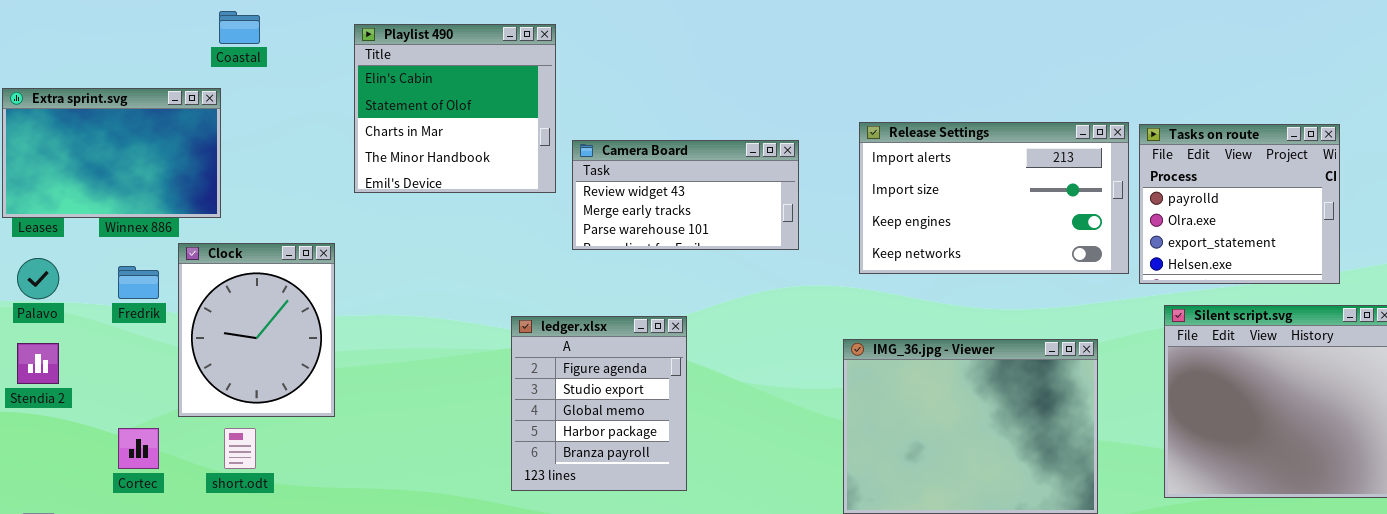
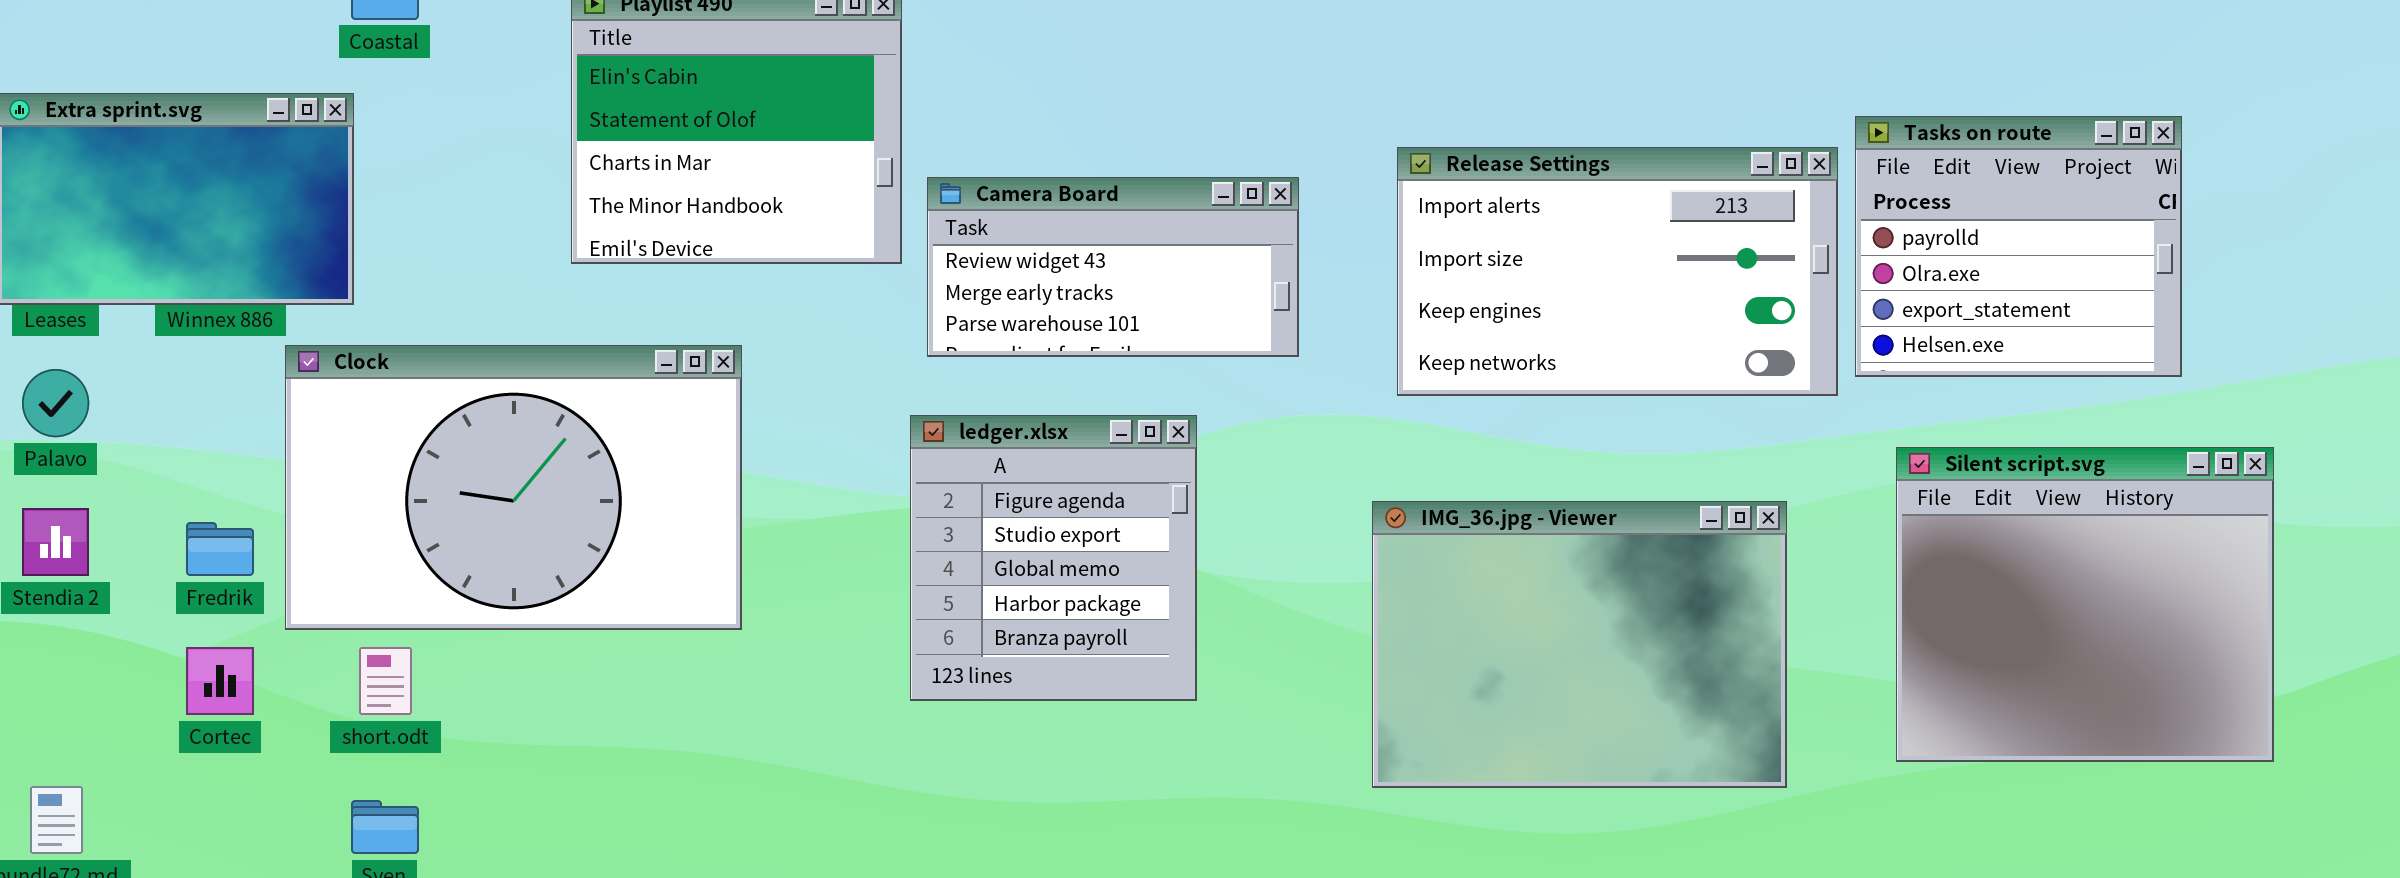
Tasks on route: [1139,124,1340,284] -> [1855,116,2182,377], moved
Clock: [178,243,335,417] -> [285,345,742,630], resized
Fredrik: [118,266,159,299] -> [186,522,254,576], moved
ledger.xlsx: [511,316,687,491] -> [910,415,1197,701], moved

